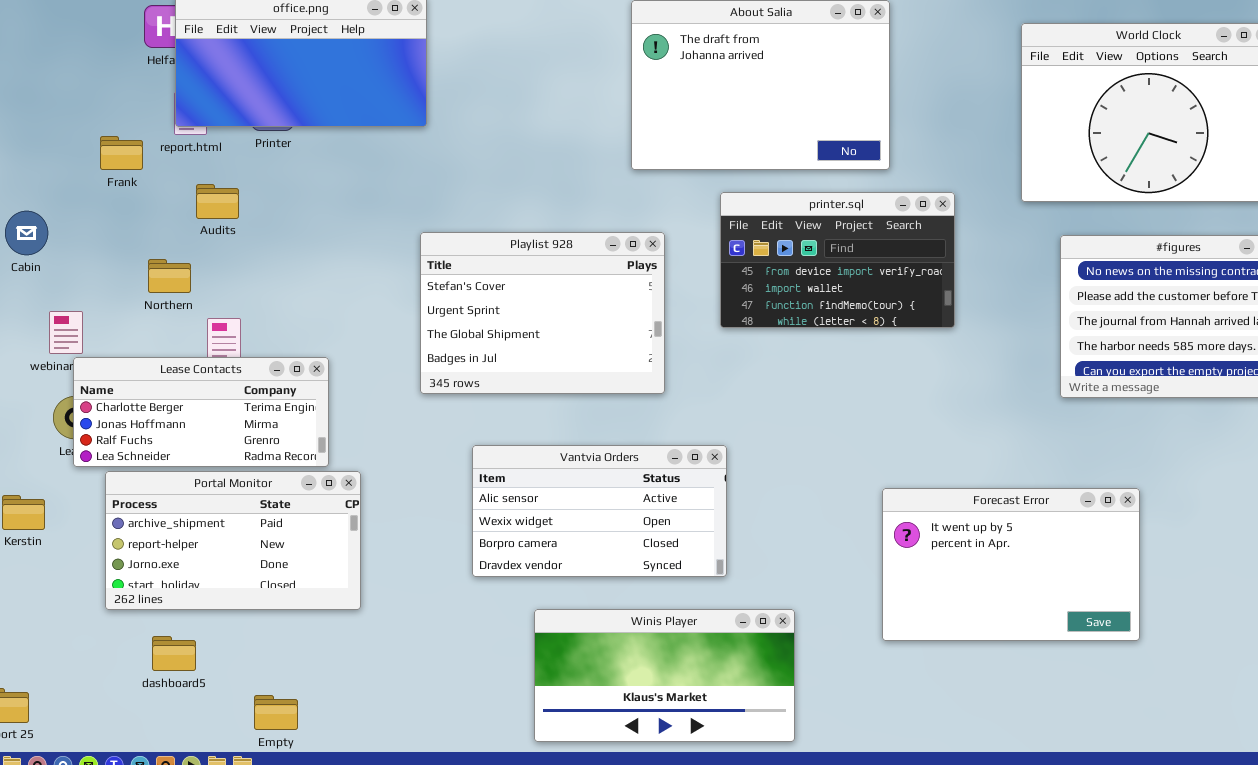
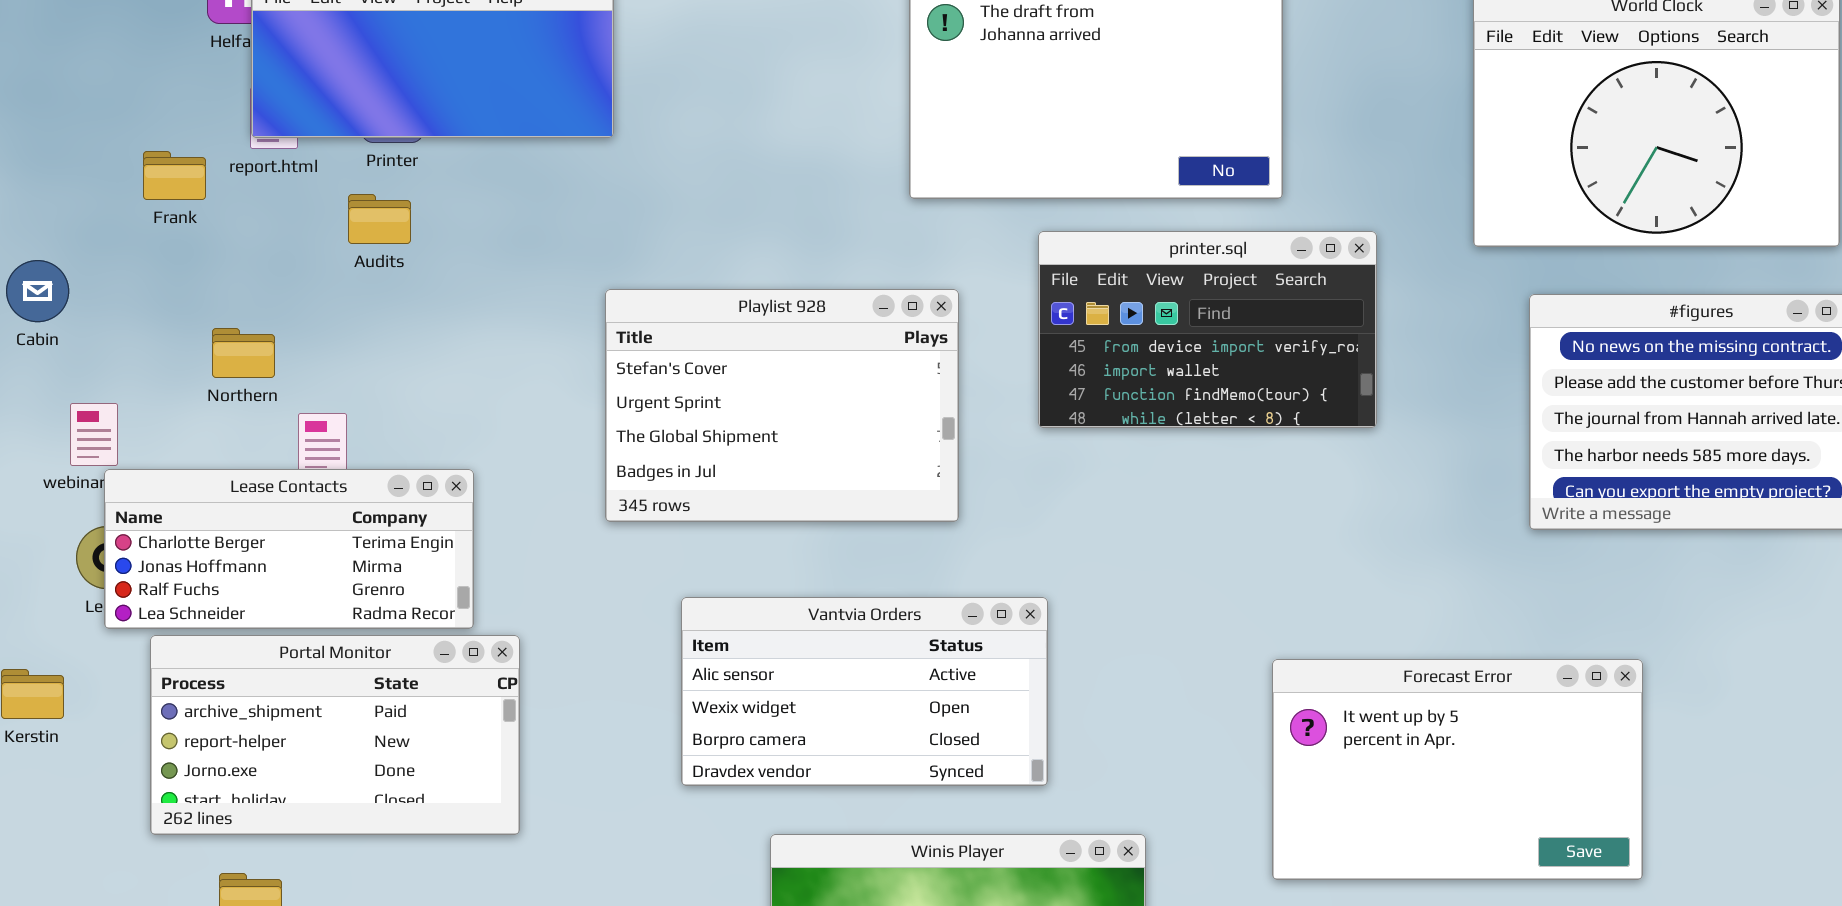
Audits: [196,184,239,219] -> [348,194,411,244], moved

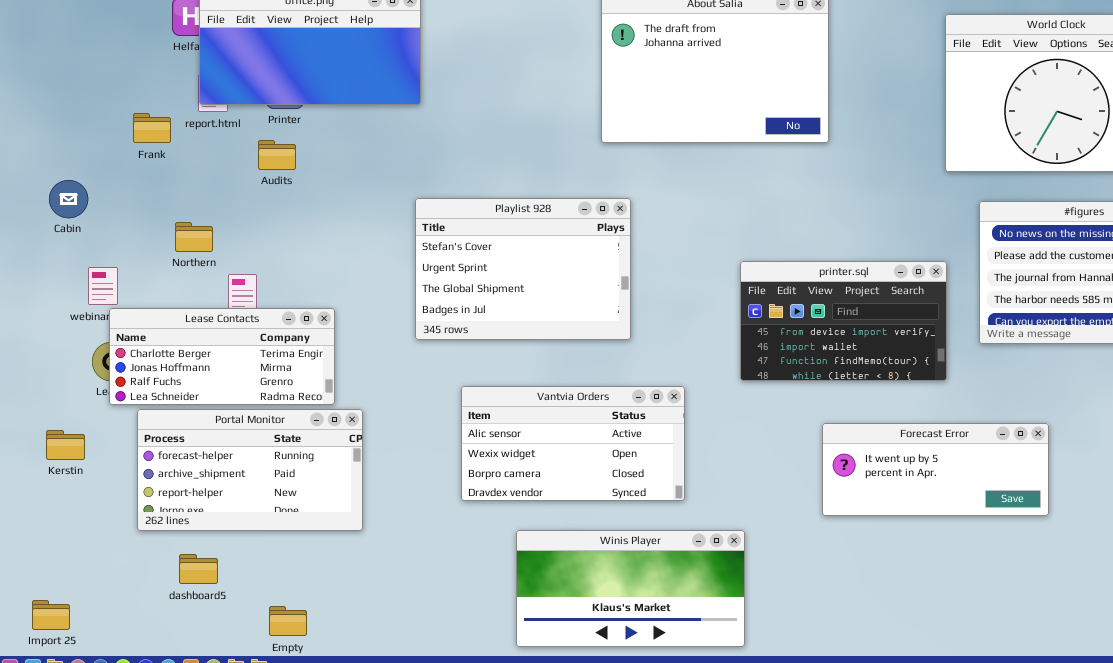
printer.sql: [1038,231,1377,428] -> [740,261,947,381], moved
Portal Monitor: [150,635,520,835] -> [137,409,363,531], scrolled up 1 row
Forecast Error: [1272,659,1643,880] -> [822,423,1049,516], resized

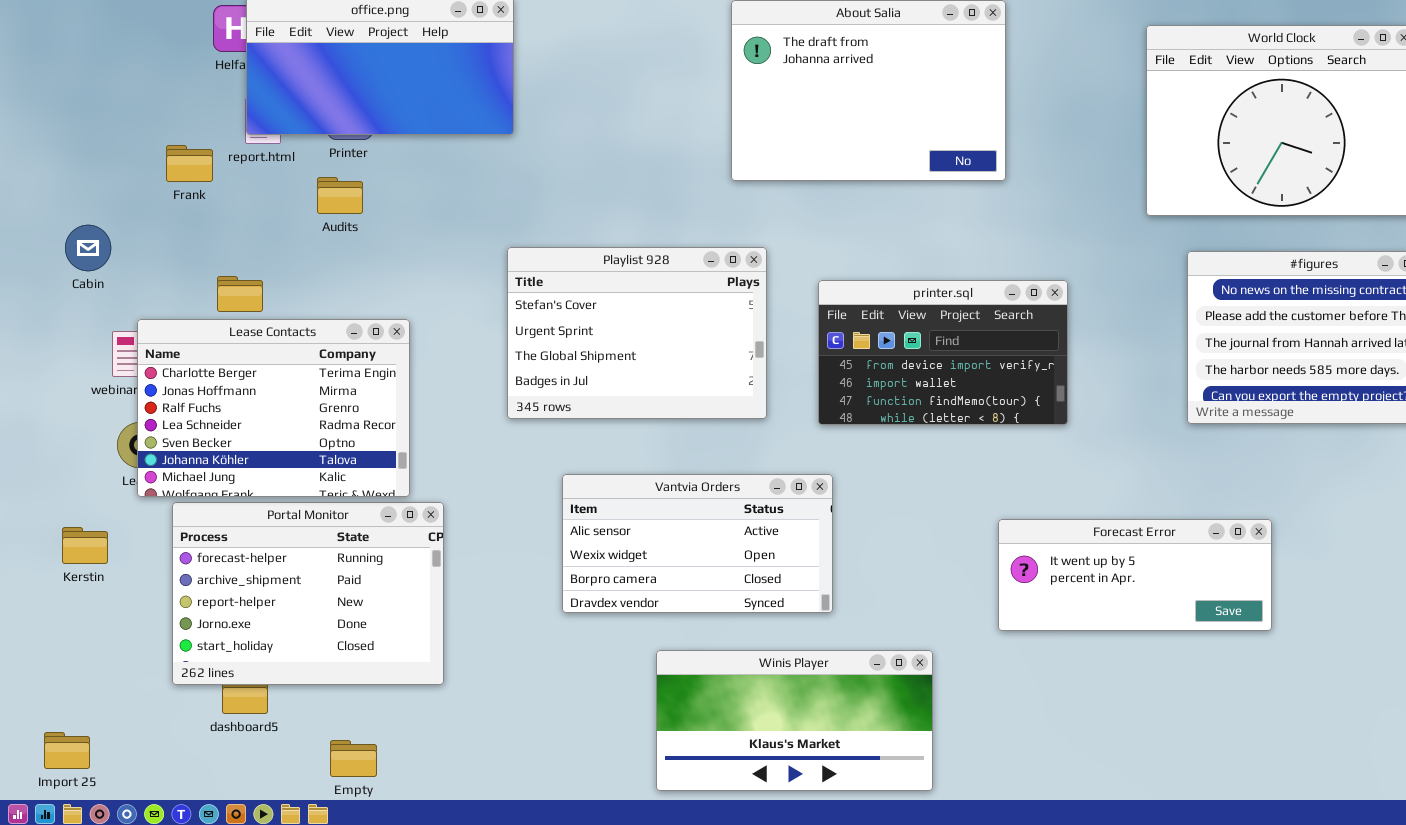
printer.sql: [740,261,947,381] -> [818,280,1068,425], moved
Lease Contacts: [109,308,335,405] -> [137,319,410,497], resized
Portal Monitor: [137,409,363,531] -> [172,502,444,685], resized
Winis Player: [516,530,745,647] -> [656,650,933,791], moved

